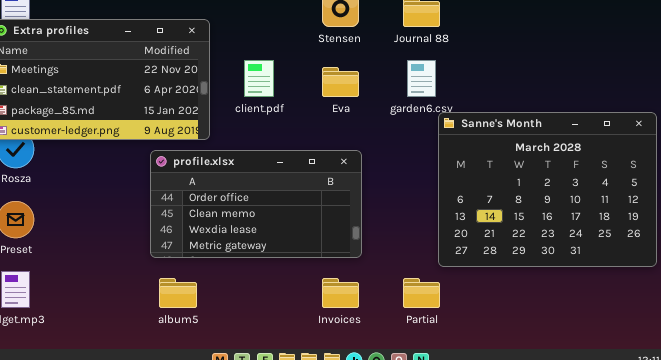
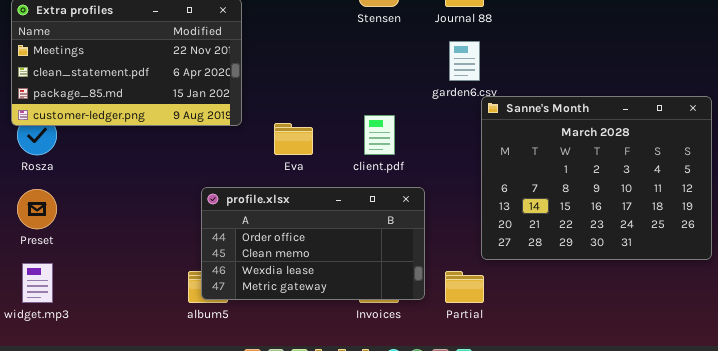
client.pdf: [244,60,274,97] -> [364,115,395,155], moved
Eva: [322,67,359,97] -> [274,123,313,155], moved
profile.xlsx: [150,150,362,258] -> [201,187,425,300], moved

